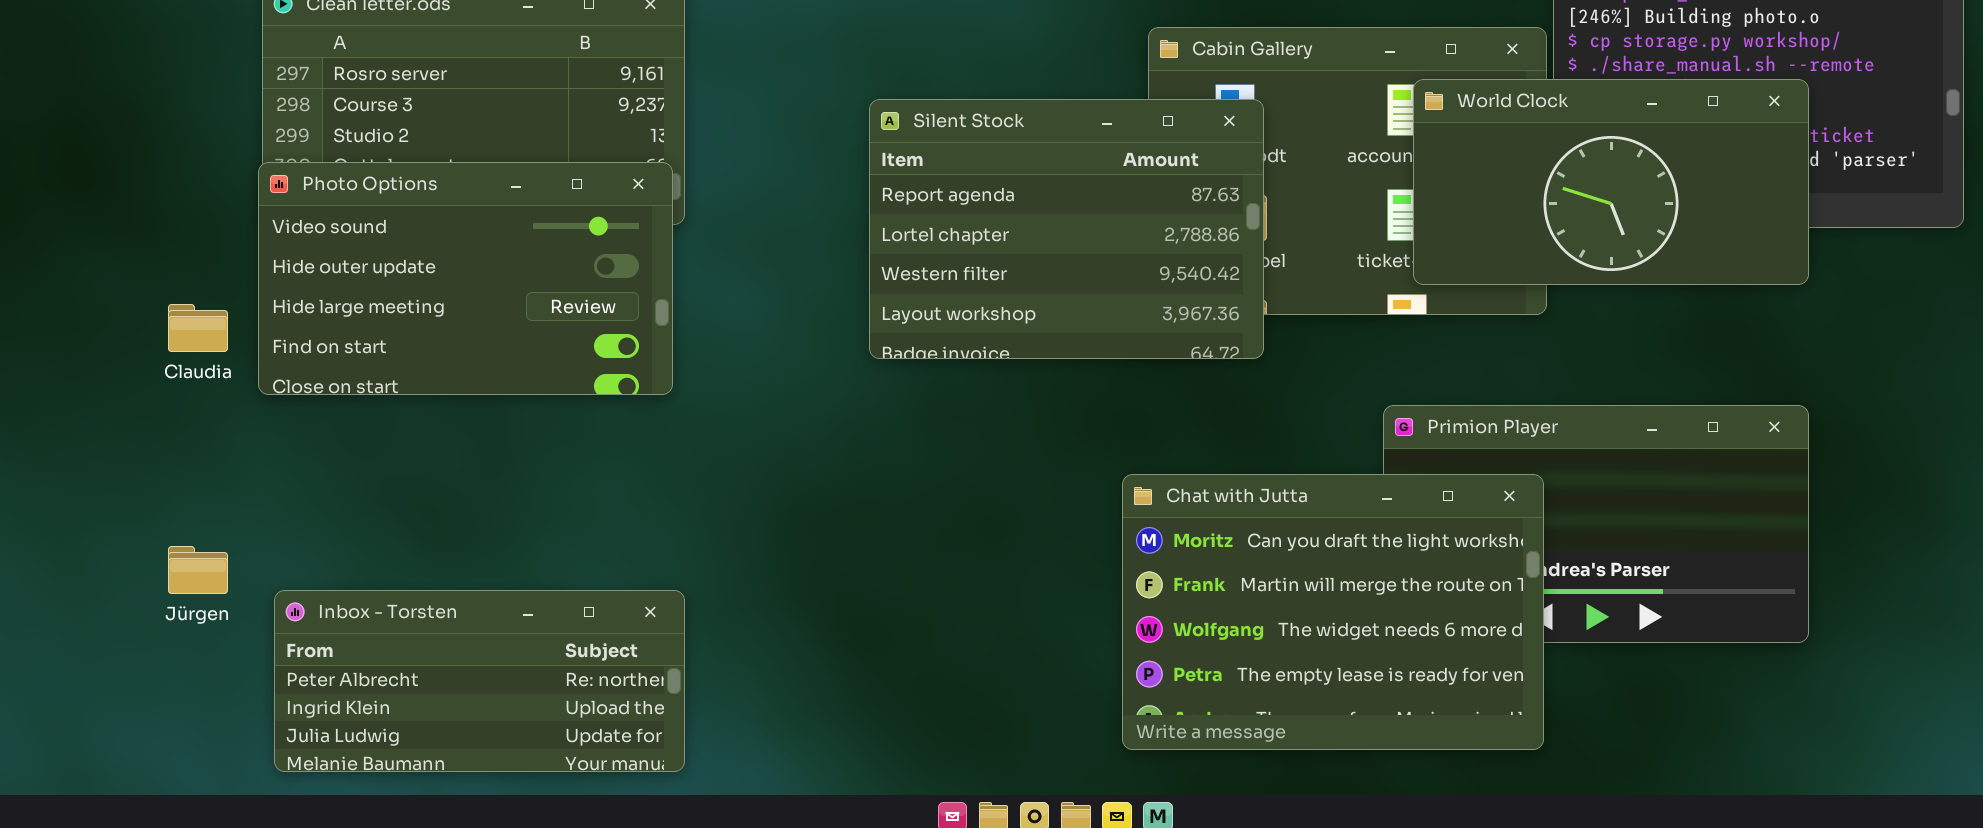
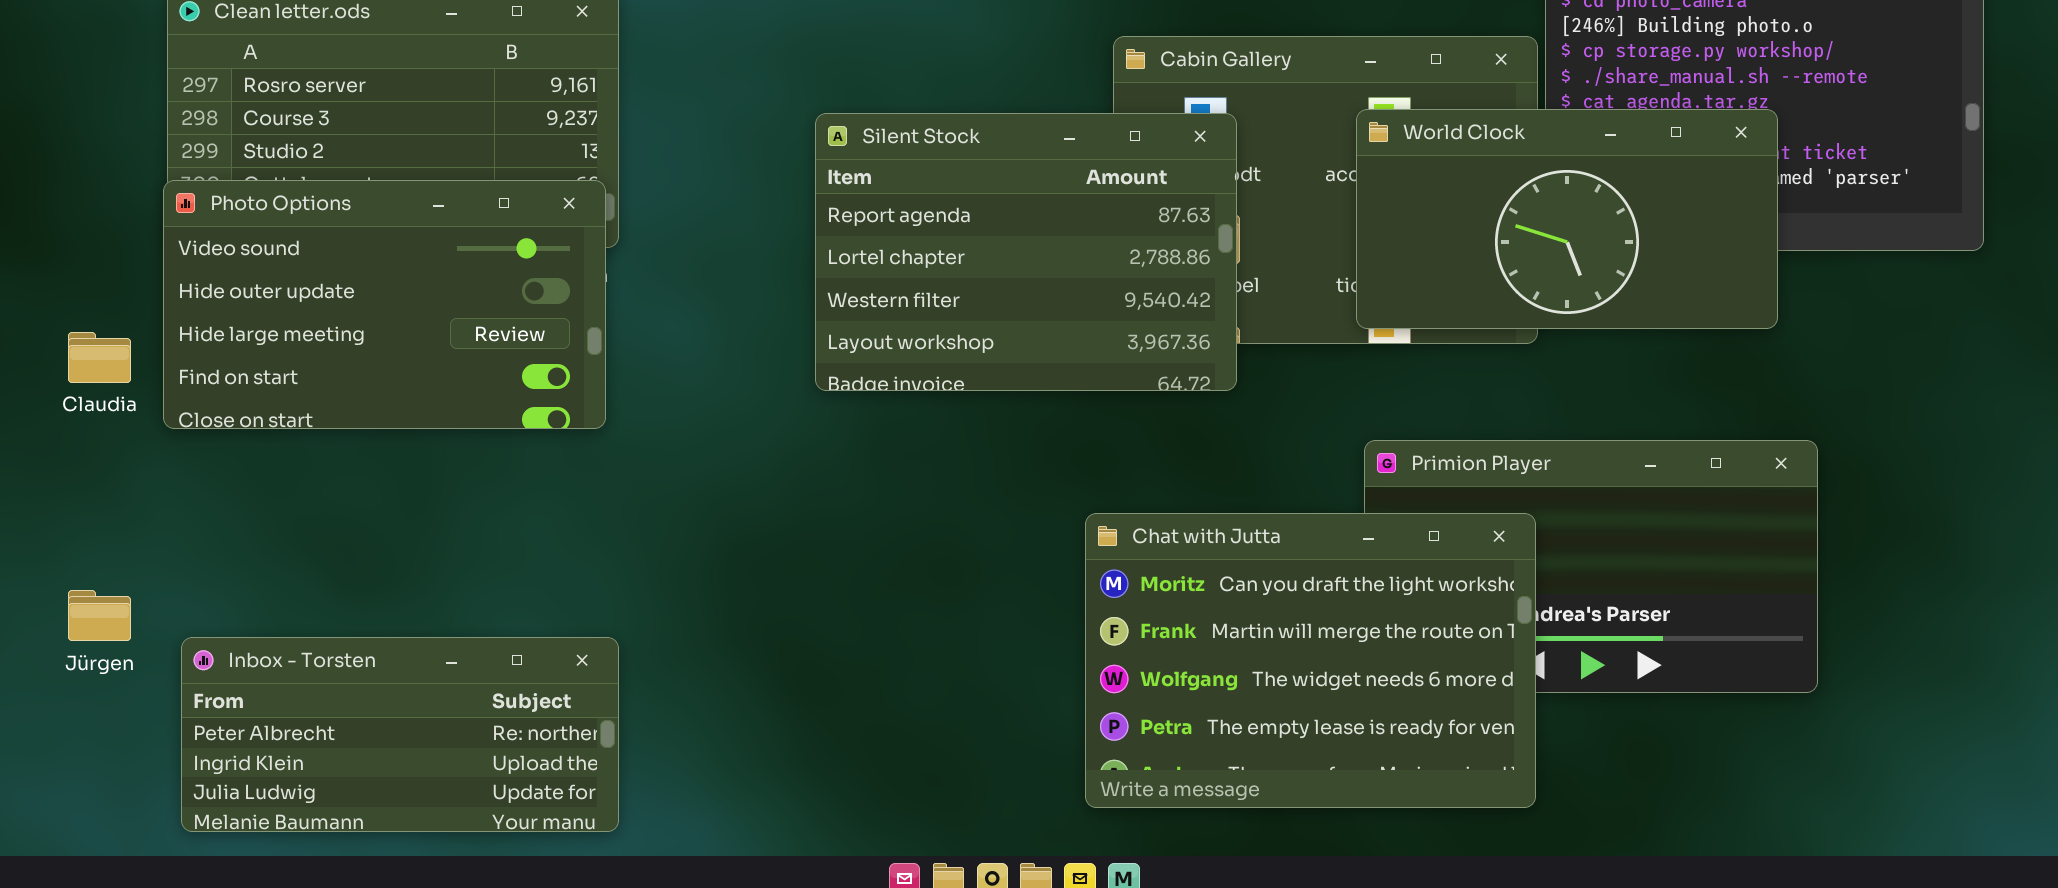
World Clock: [1413,79,1809,285] -> [1356,109,1778,329], moved

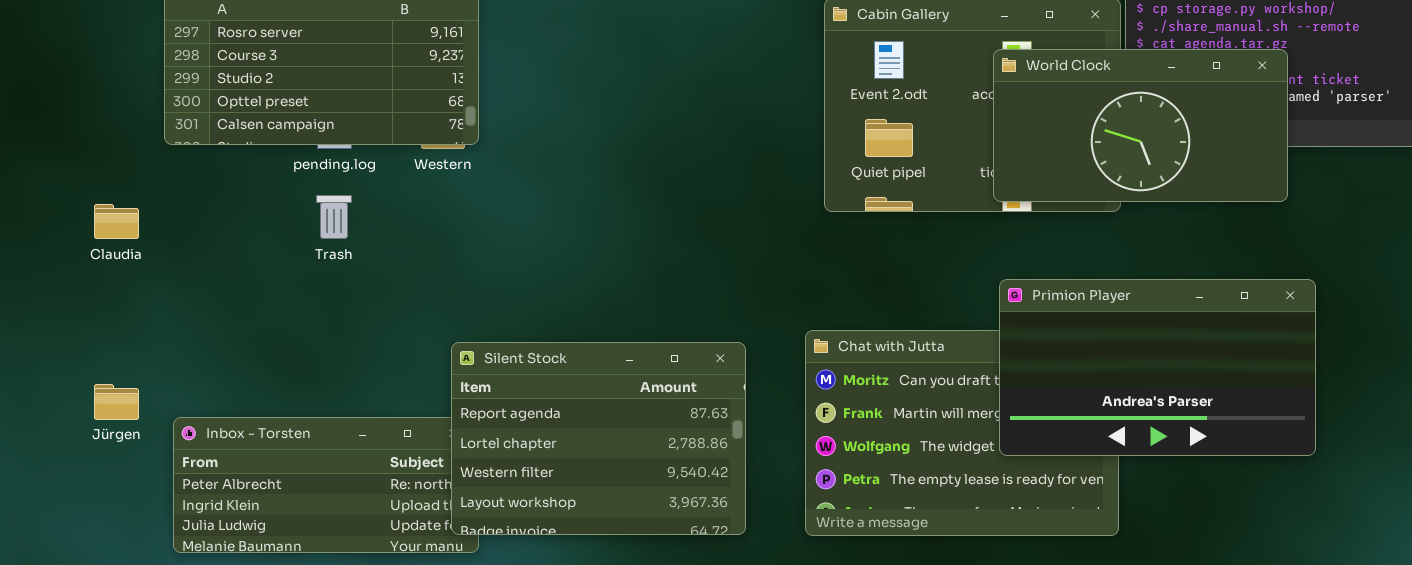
Silent Stock: [815,113,1237,391] -> [451,342,746,535], moved
Photo Options: [163,180,606,429] -> none, closed
Primion Player: [1364,440,1818,693] -> [999,279,1316,456], raised

